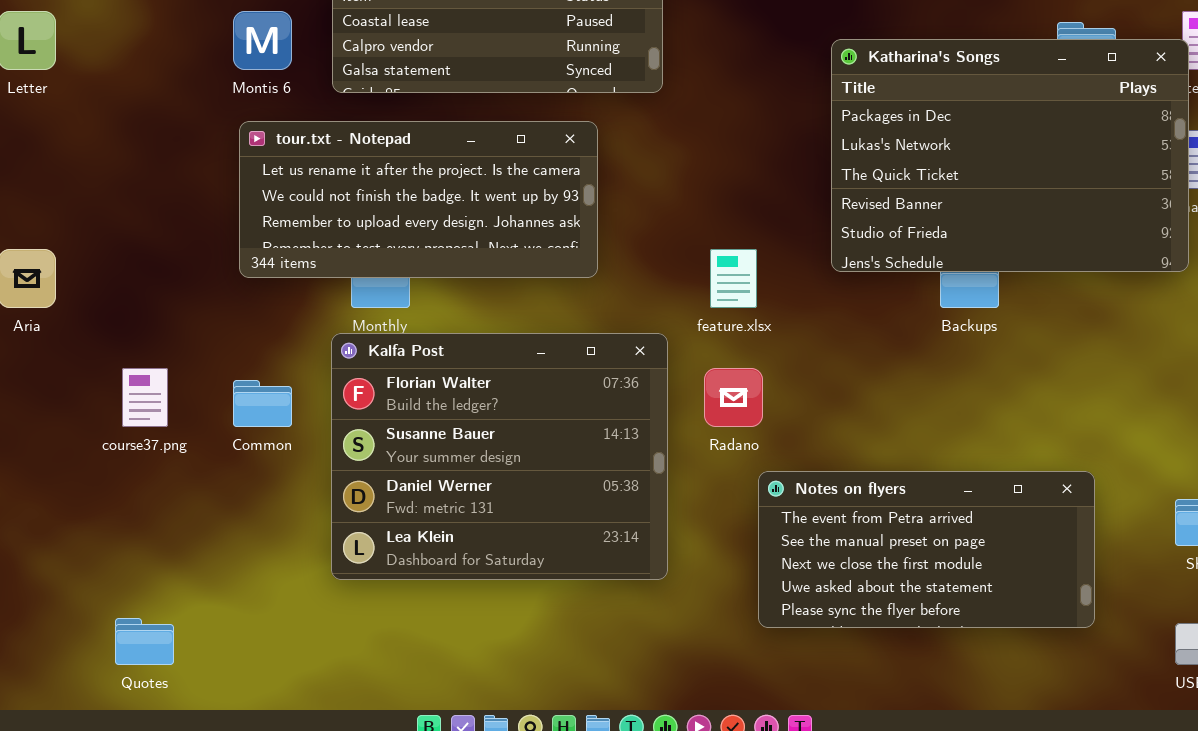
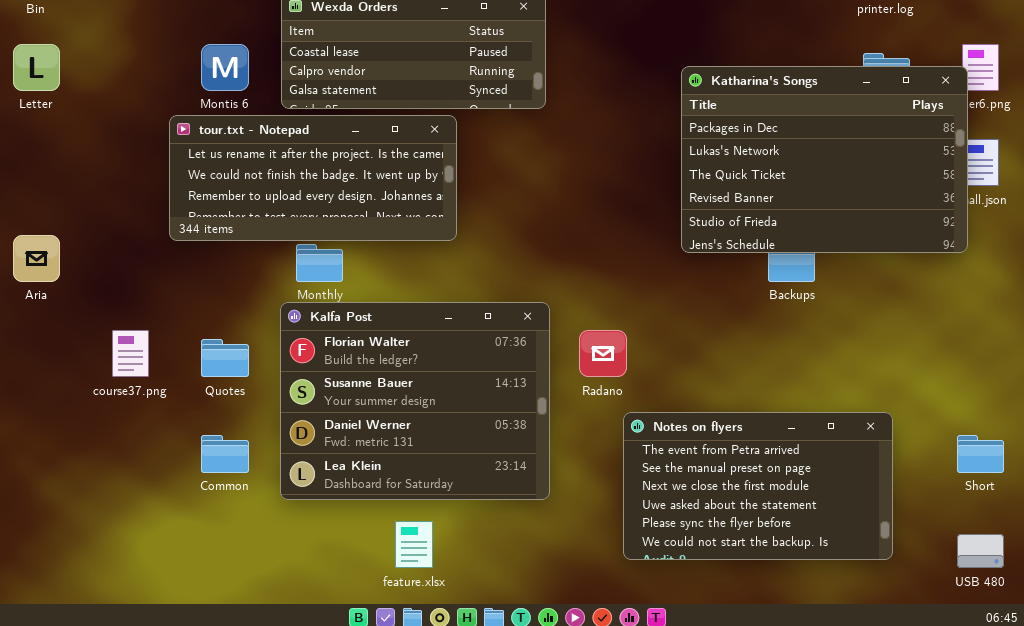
tour.txt - Notepad: [239,121,598,278] -> [169,115,457,241], moved
feature.xlsx: [710,249,757,308] -> [395,521,433,568], moved
Common: [233,380,292,427] -> [201,435,249,473], moved
Notes on flyers: [758,471,1095,628] -> [623,412,893,560], resized
Quotes: [115,618,174,665] -> [201,339,249,377], moved

